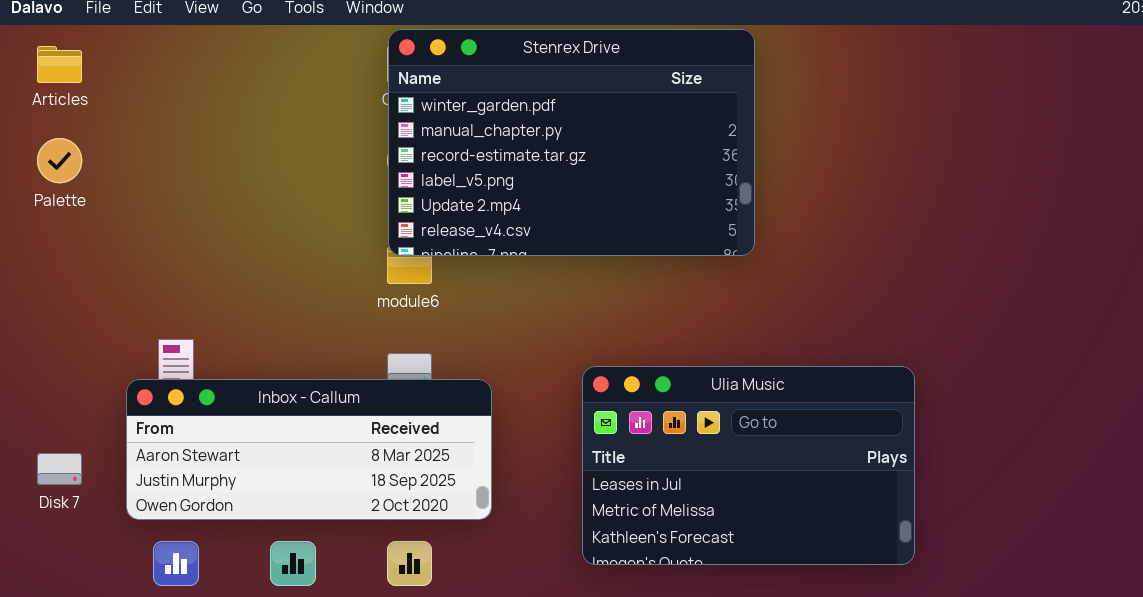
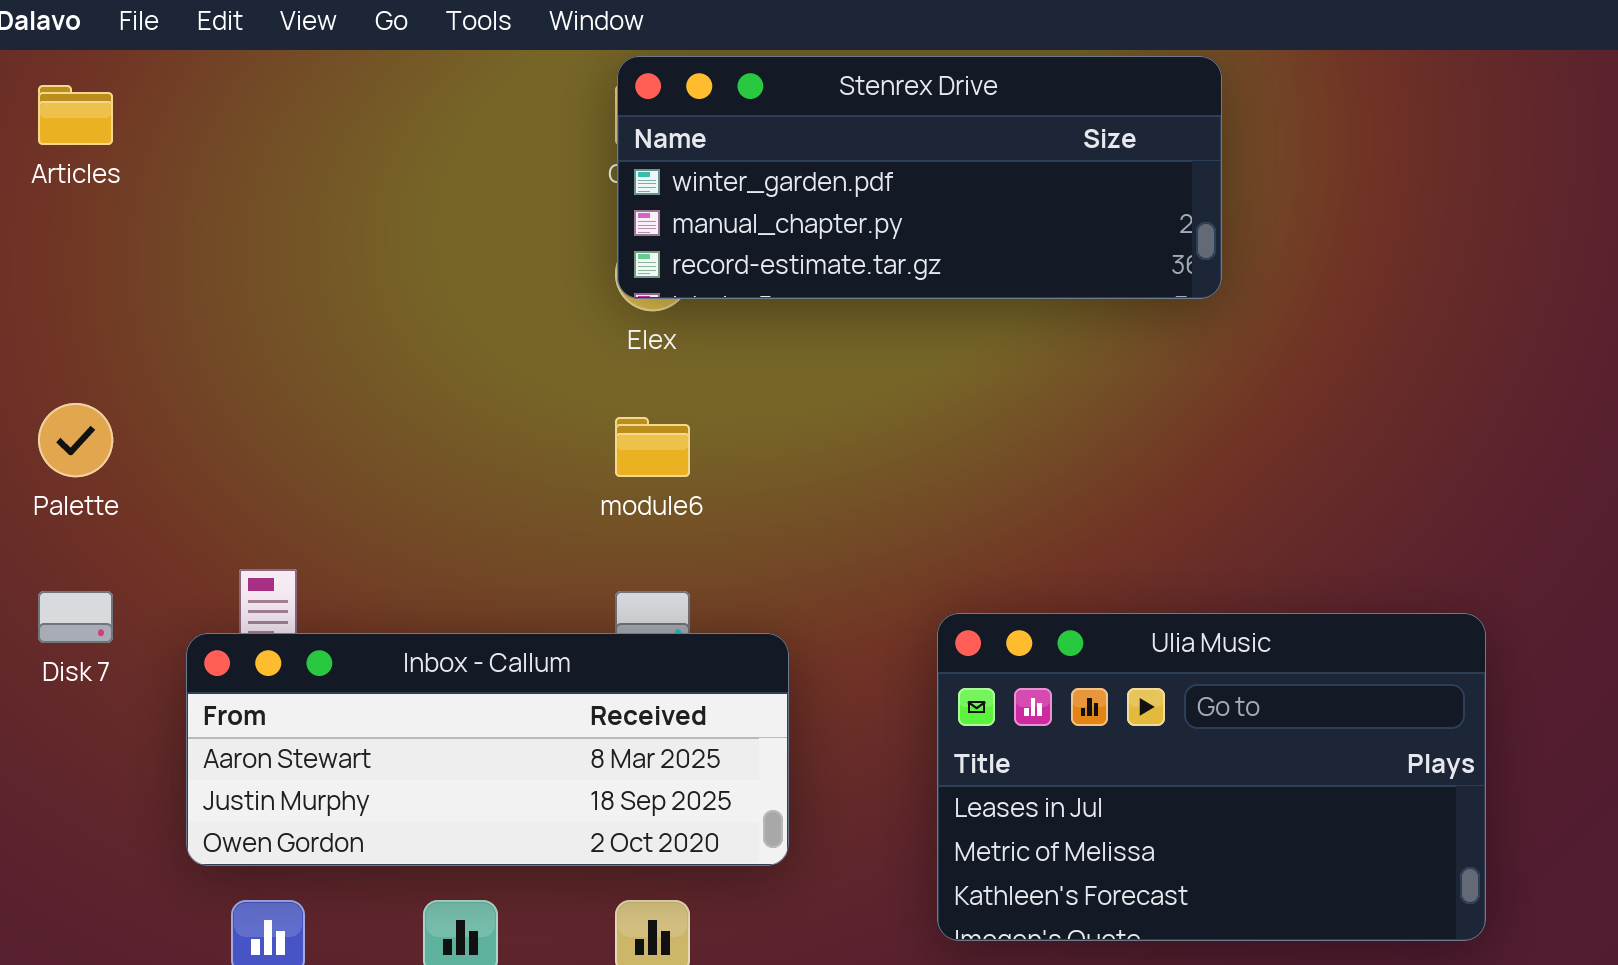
Stenrex Drive: [388,29,755,256] -> [617,56,1222,299], resized
Palette: [37,138,82,183] -> [38,403,113,477], moved
Disk 7: [37,453,82,485] -> [38,591,113,643], moved

